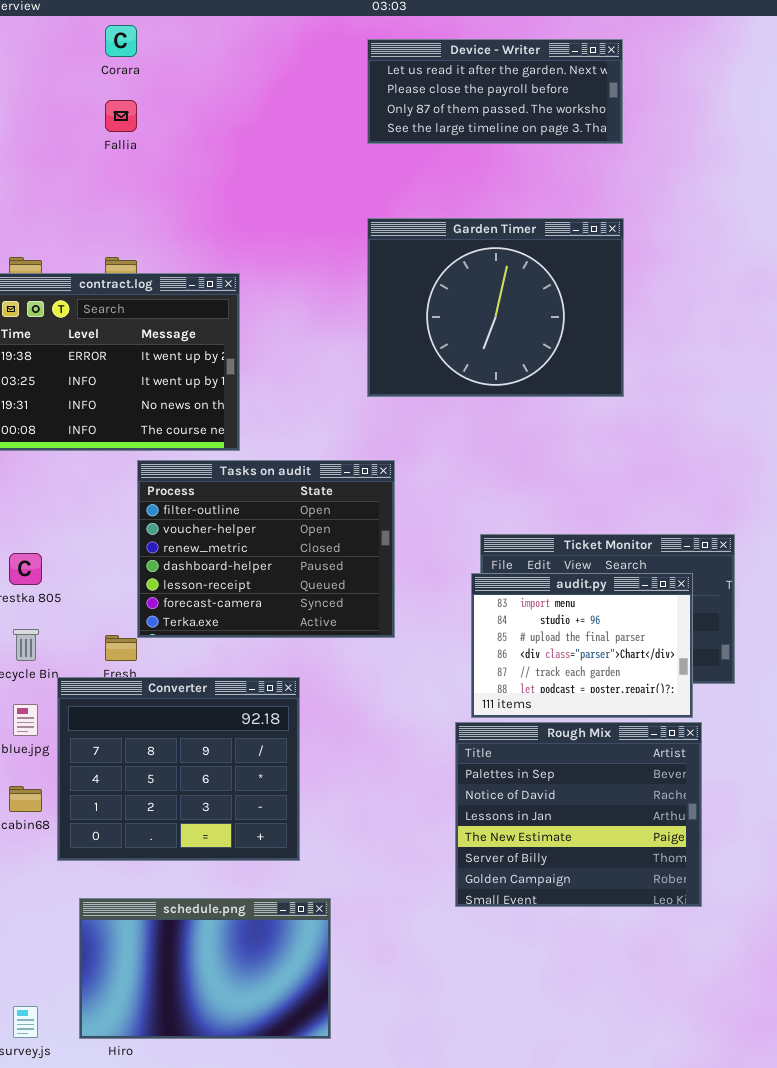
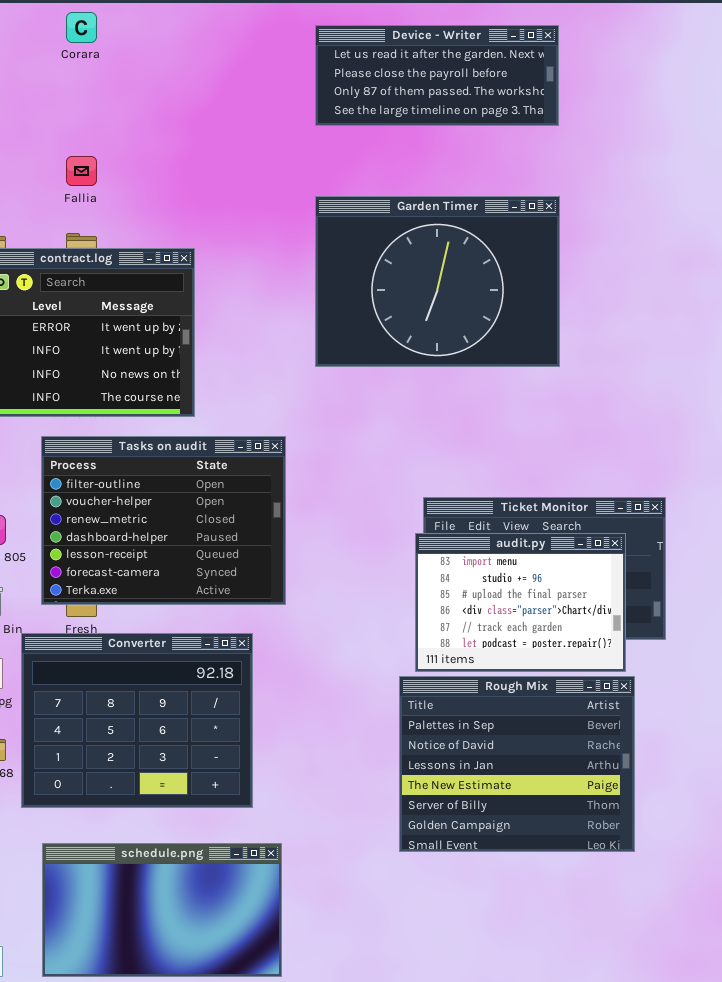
Fallia: [105,100,137,132] -> [66,156,97,186], moved
Tasks on audit: [137,460,395,638] -> [41,436,286,605], moved

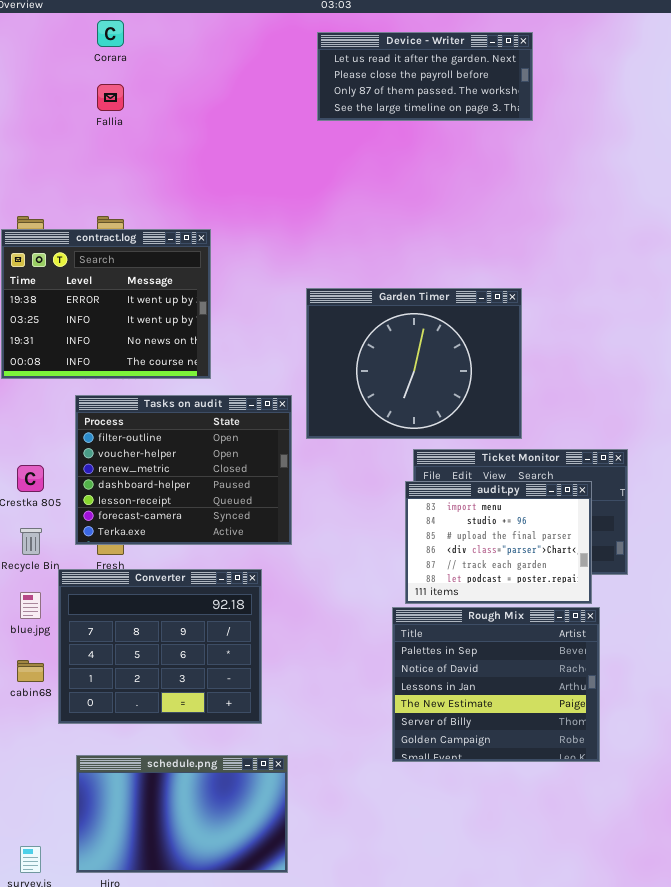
Fallia: [66,156,97,186] -> [97,84,124,111], moved
Garden Timer: [315,196,560,367] -> [306,288,522,439], moved

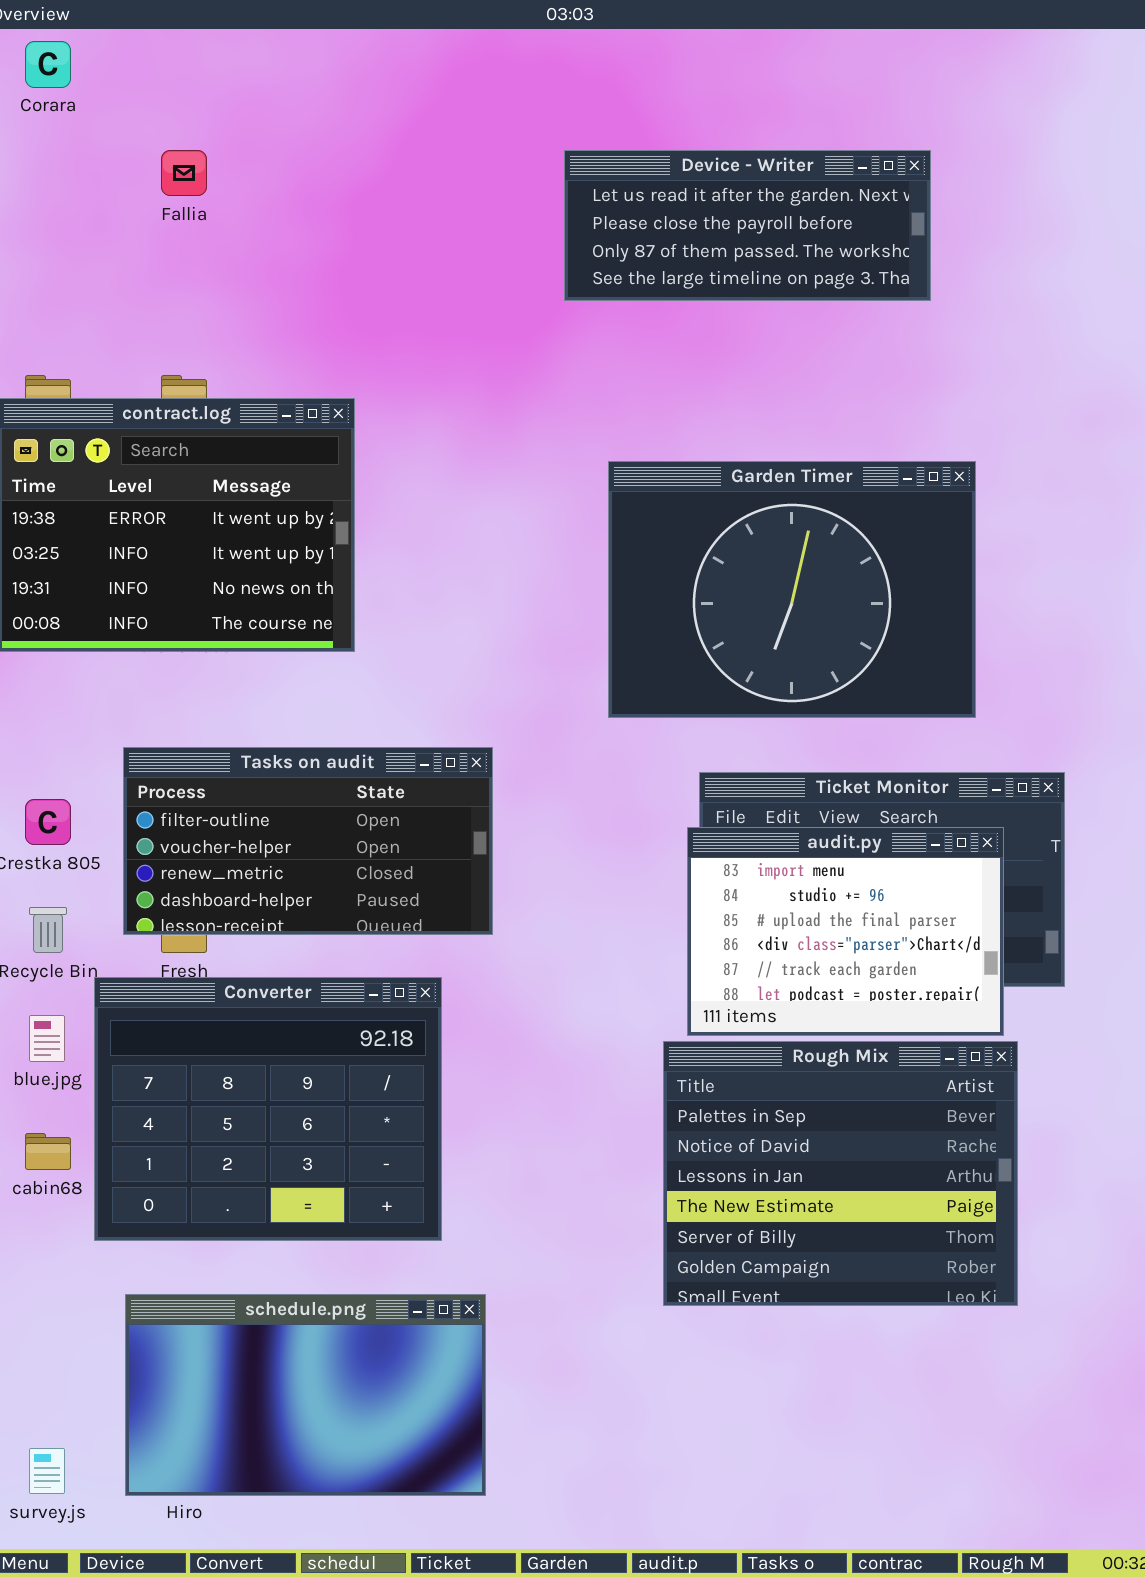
Corara: [97,20,124,47] -> [25,41,71,88], moved
Device - Writer: [317,32,533,121] -> [564,150,931,301], moved
Garden Timer: [306,288,522,439] -> [608,461,976,718], moved
Tasks on audit: [75,395,292,545] -> [123,747,493,935], resized

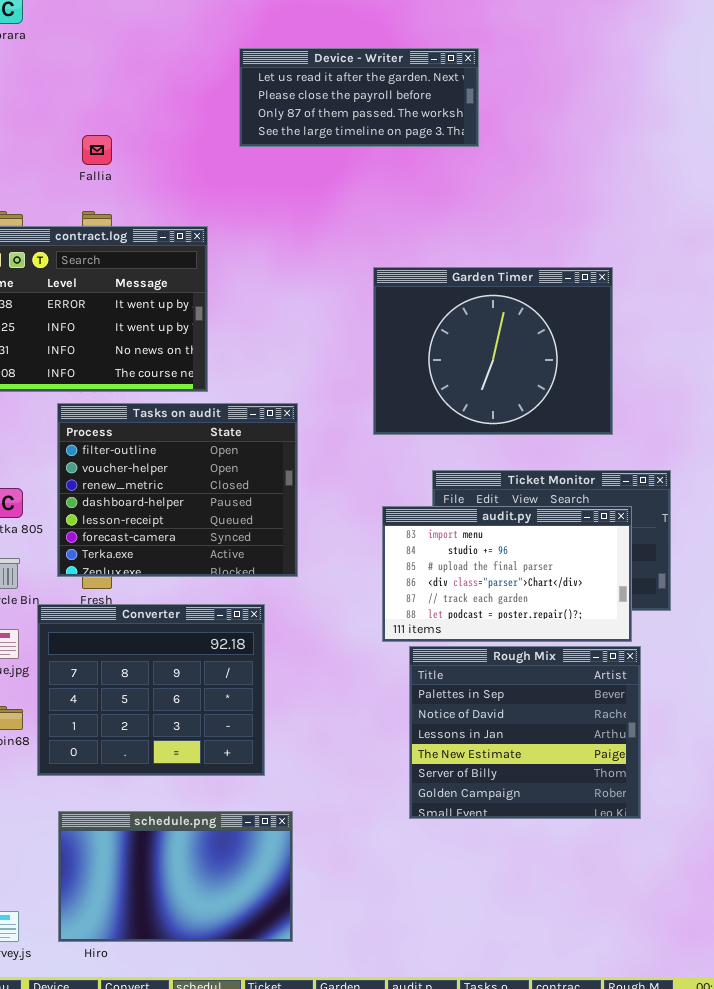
Fallia: [161,150,207,196] -> [82,135,112,165], moved
Device - Writer: [564,150,931,301] -> [239,48,479,147], moved
Tasks on audit: [123,747,493,935] -> [57,403,298,577], resized
audit.py: [687,827,1004,1036] -> [382,506,632,642], resized

